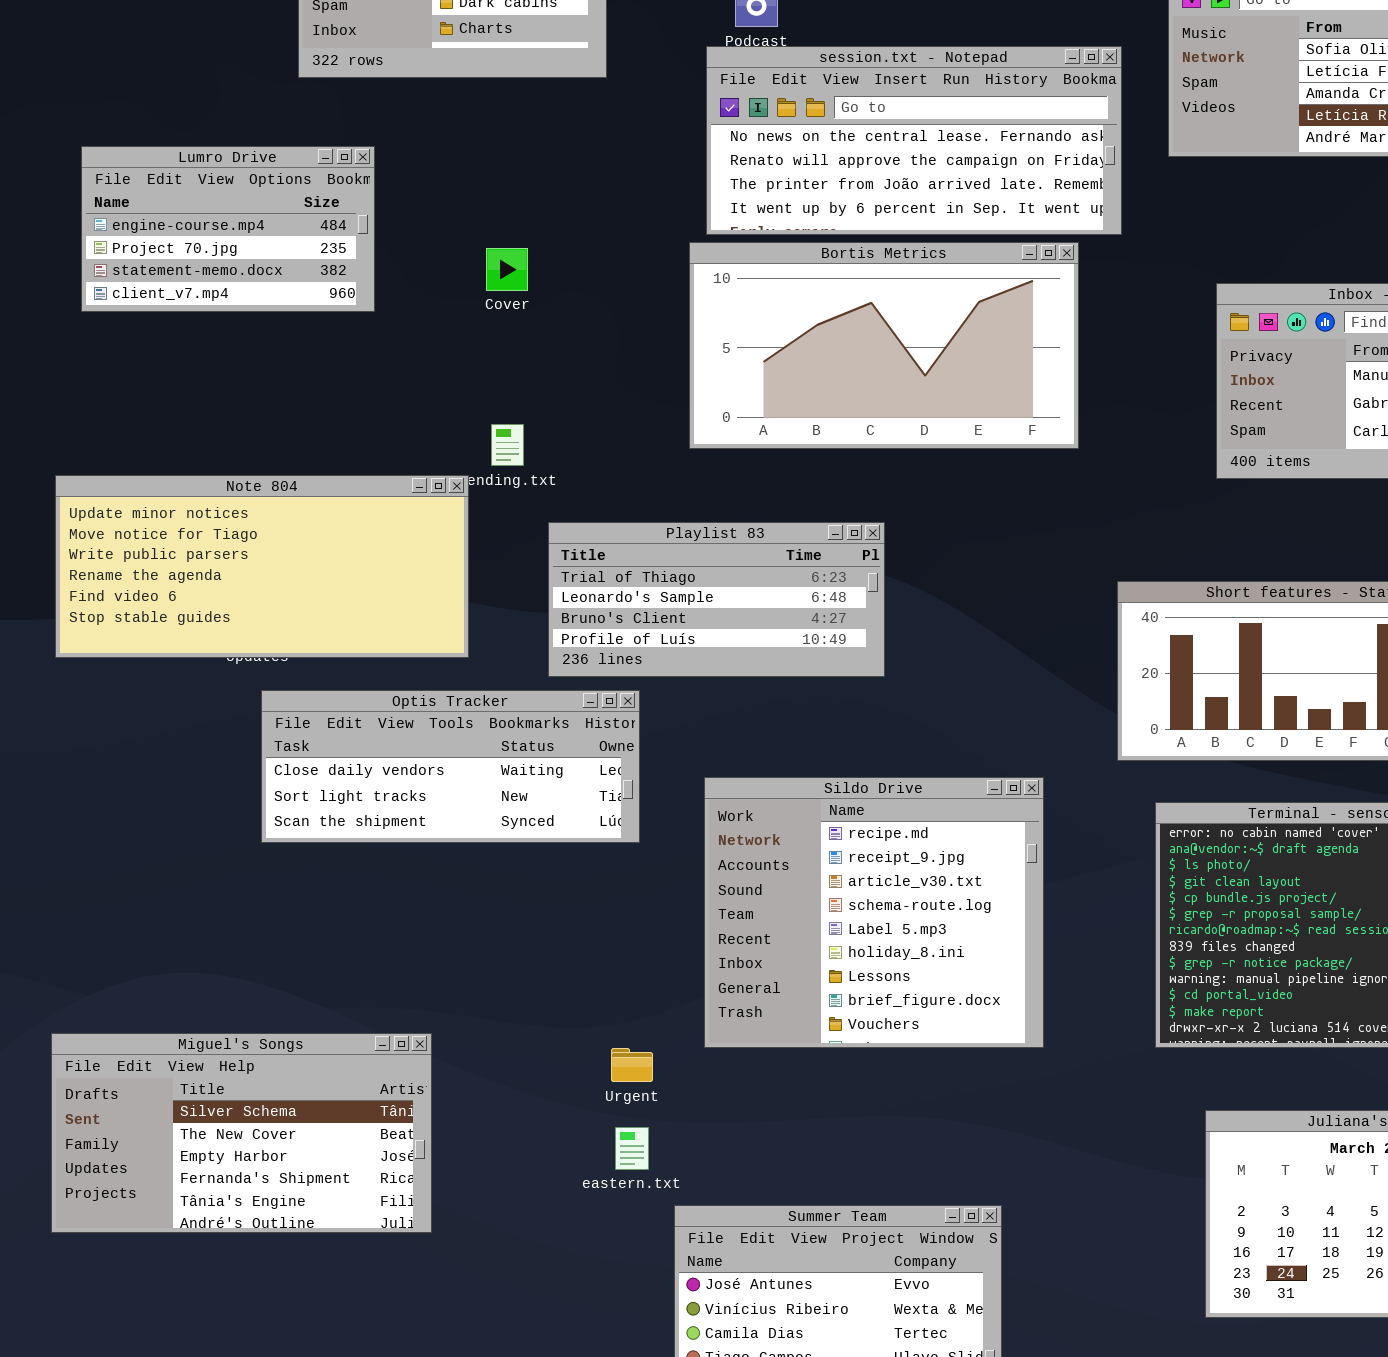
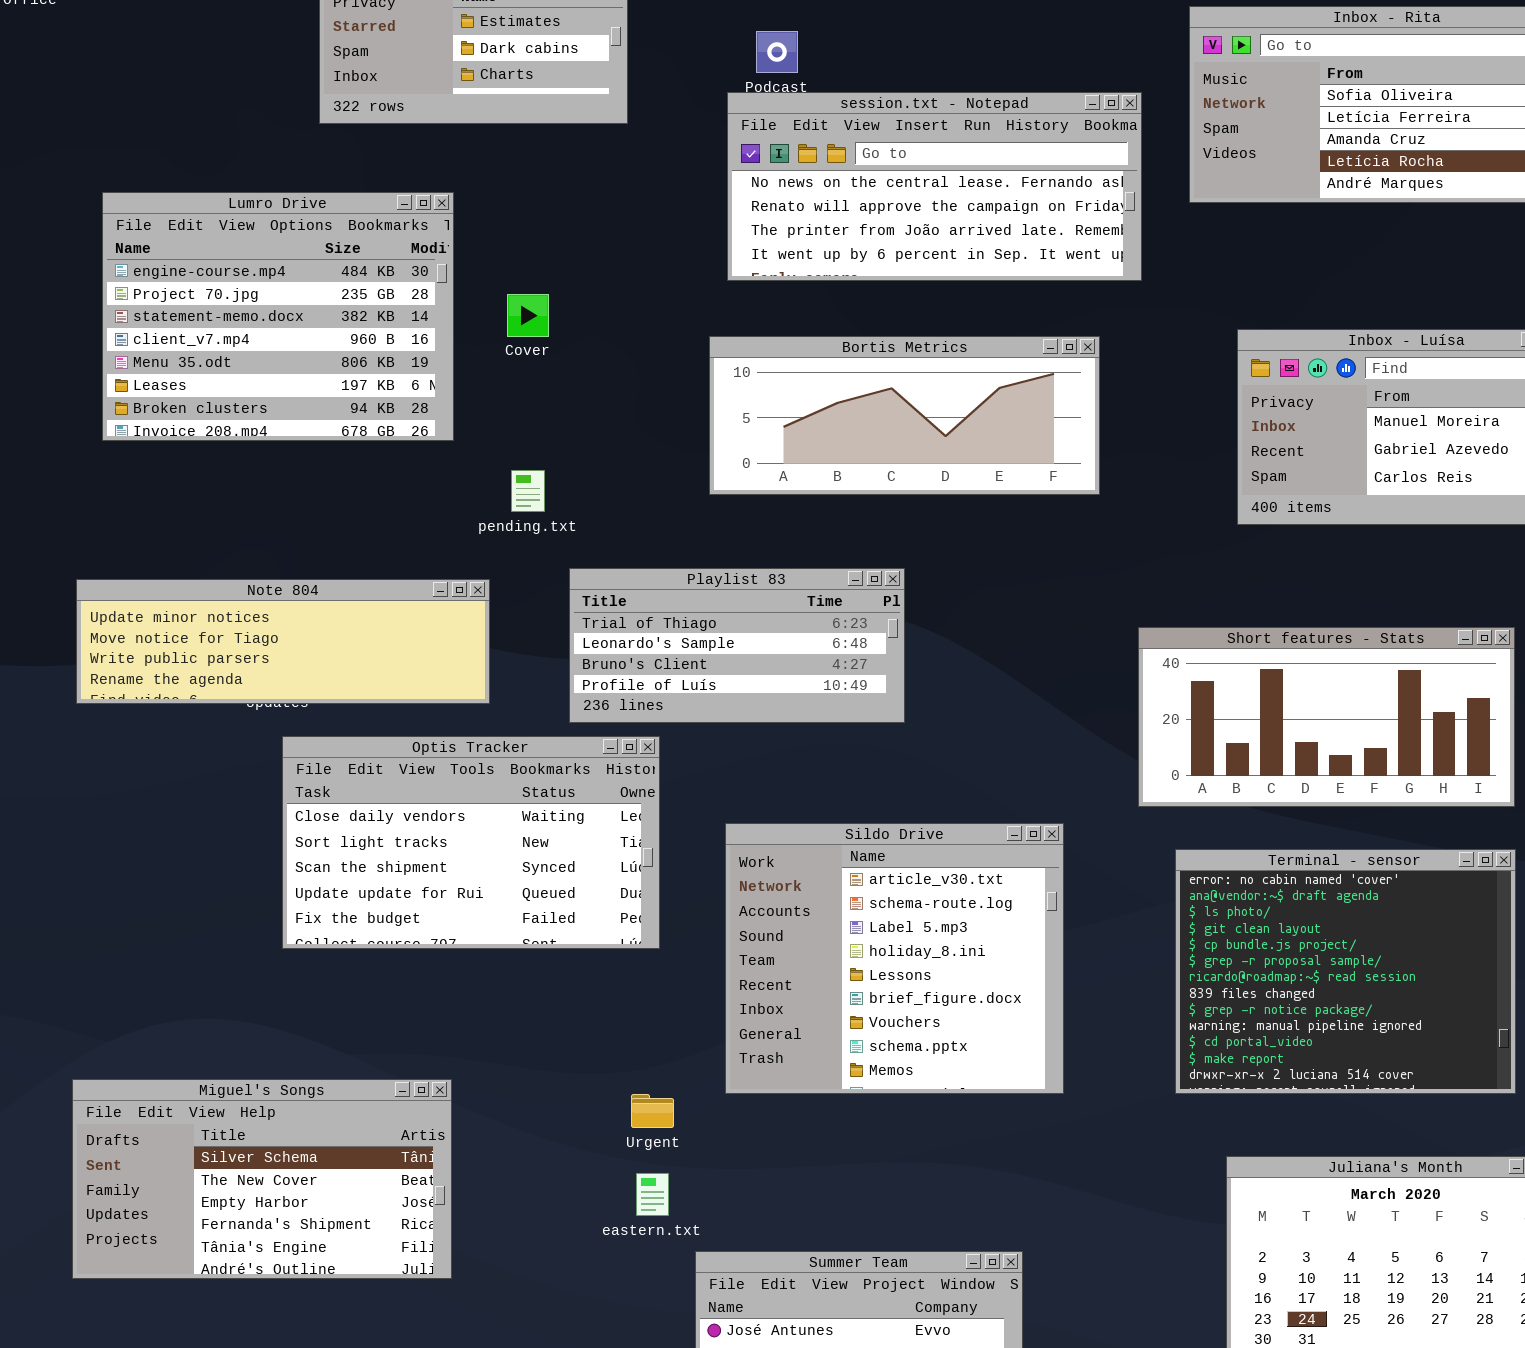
Lumro Drive: [81,146,375,312] -> [102,192,454,441], resized
Bortis Metrics: [689,242,1079,449] -> [709,336,1100,495], resized
Note 804: [55,475,469,658] -> [76,579,490,704], resized
Optis Tracker: [261,690,640,843] -> [282,736,660,949], resized
Sildo Drive: [704,777,1044,1048] -> [725,823,1064,1094], scrolled down 2 rows

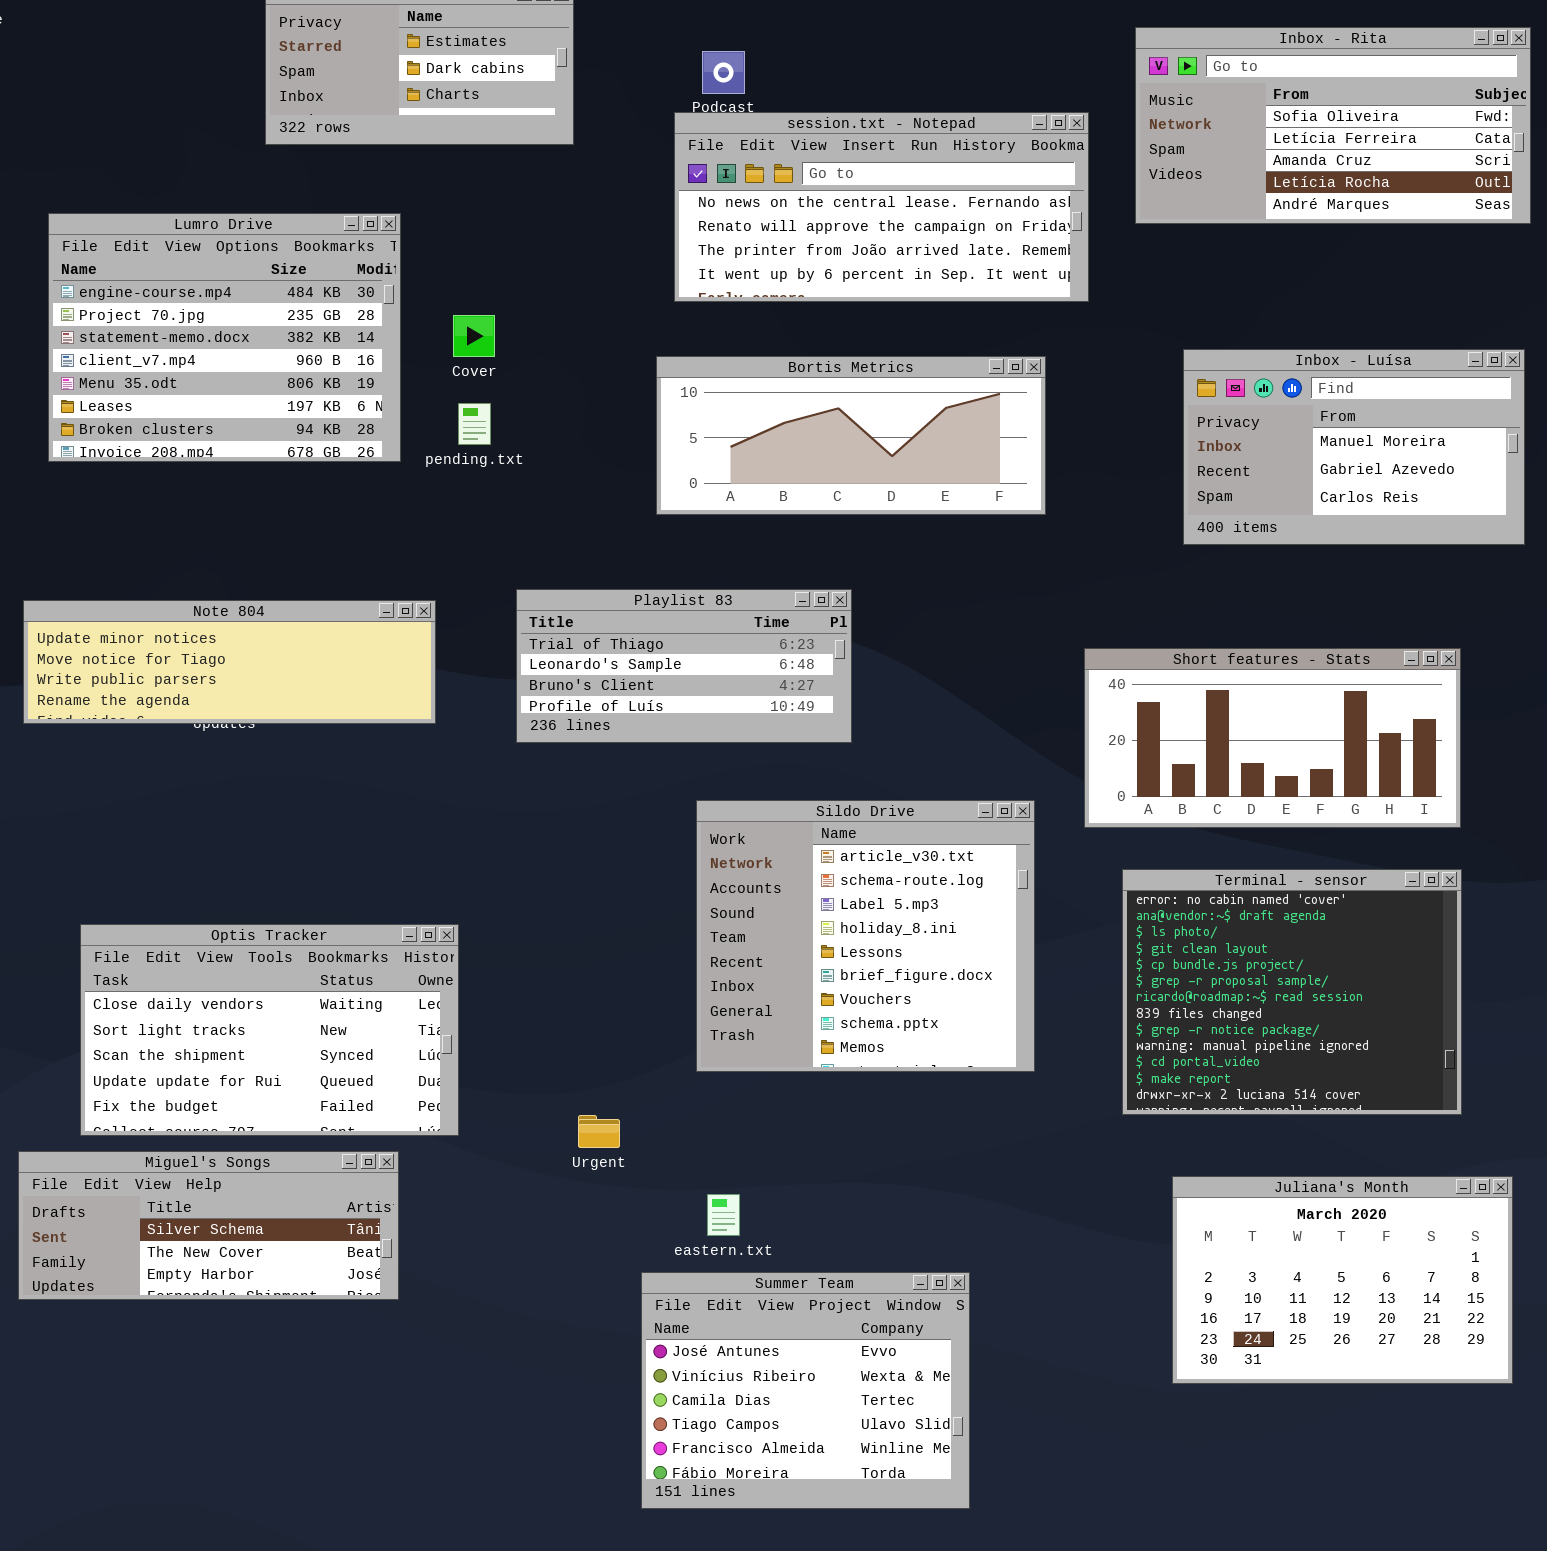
pending.txt: [511,470,545,512] -> [458,403,491,445], moved
Optis Tracker: [282,736,660,949] -> [80,924,459,1136], moved
Sildo Drive: [725,823,1064,1094] -> [696,800,1035,1072], moved
Miguel's Songs: [72,1079,452,1279] -> [18,1151,399,1300], resized
eastern.txt: [636,1173,669,1216] -> [707,1194,740,1236], moved

